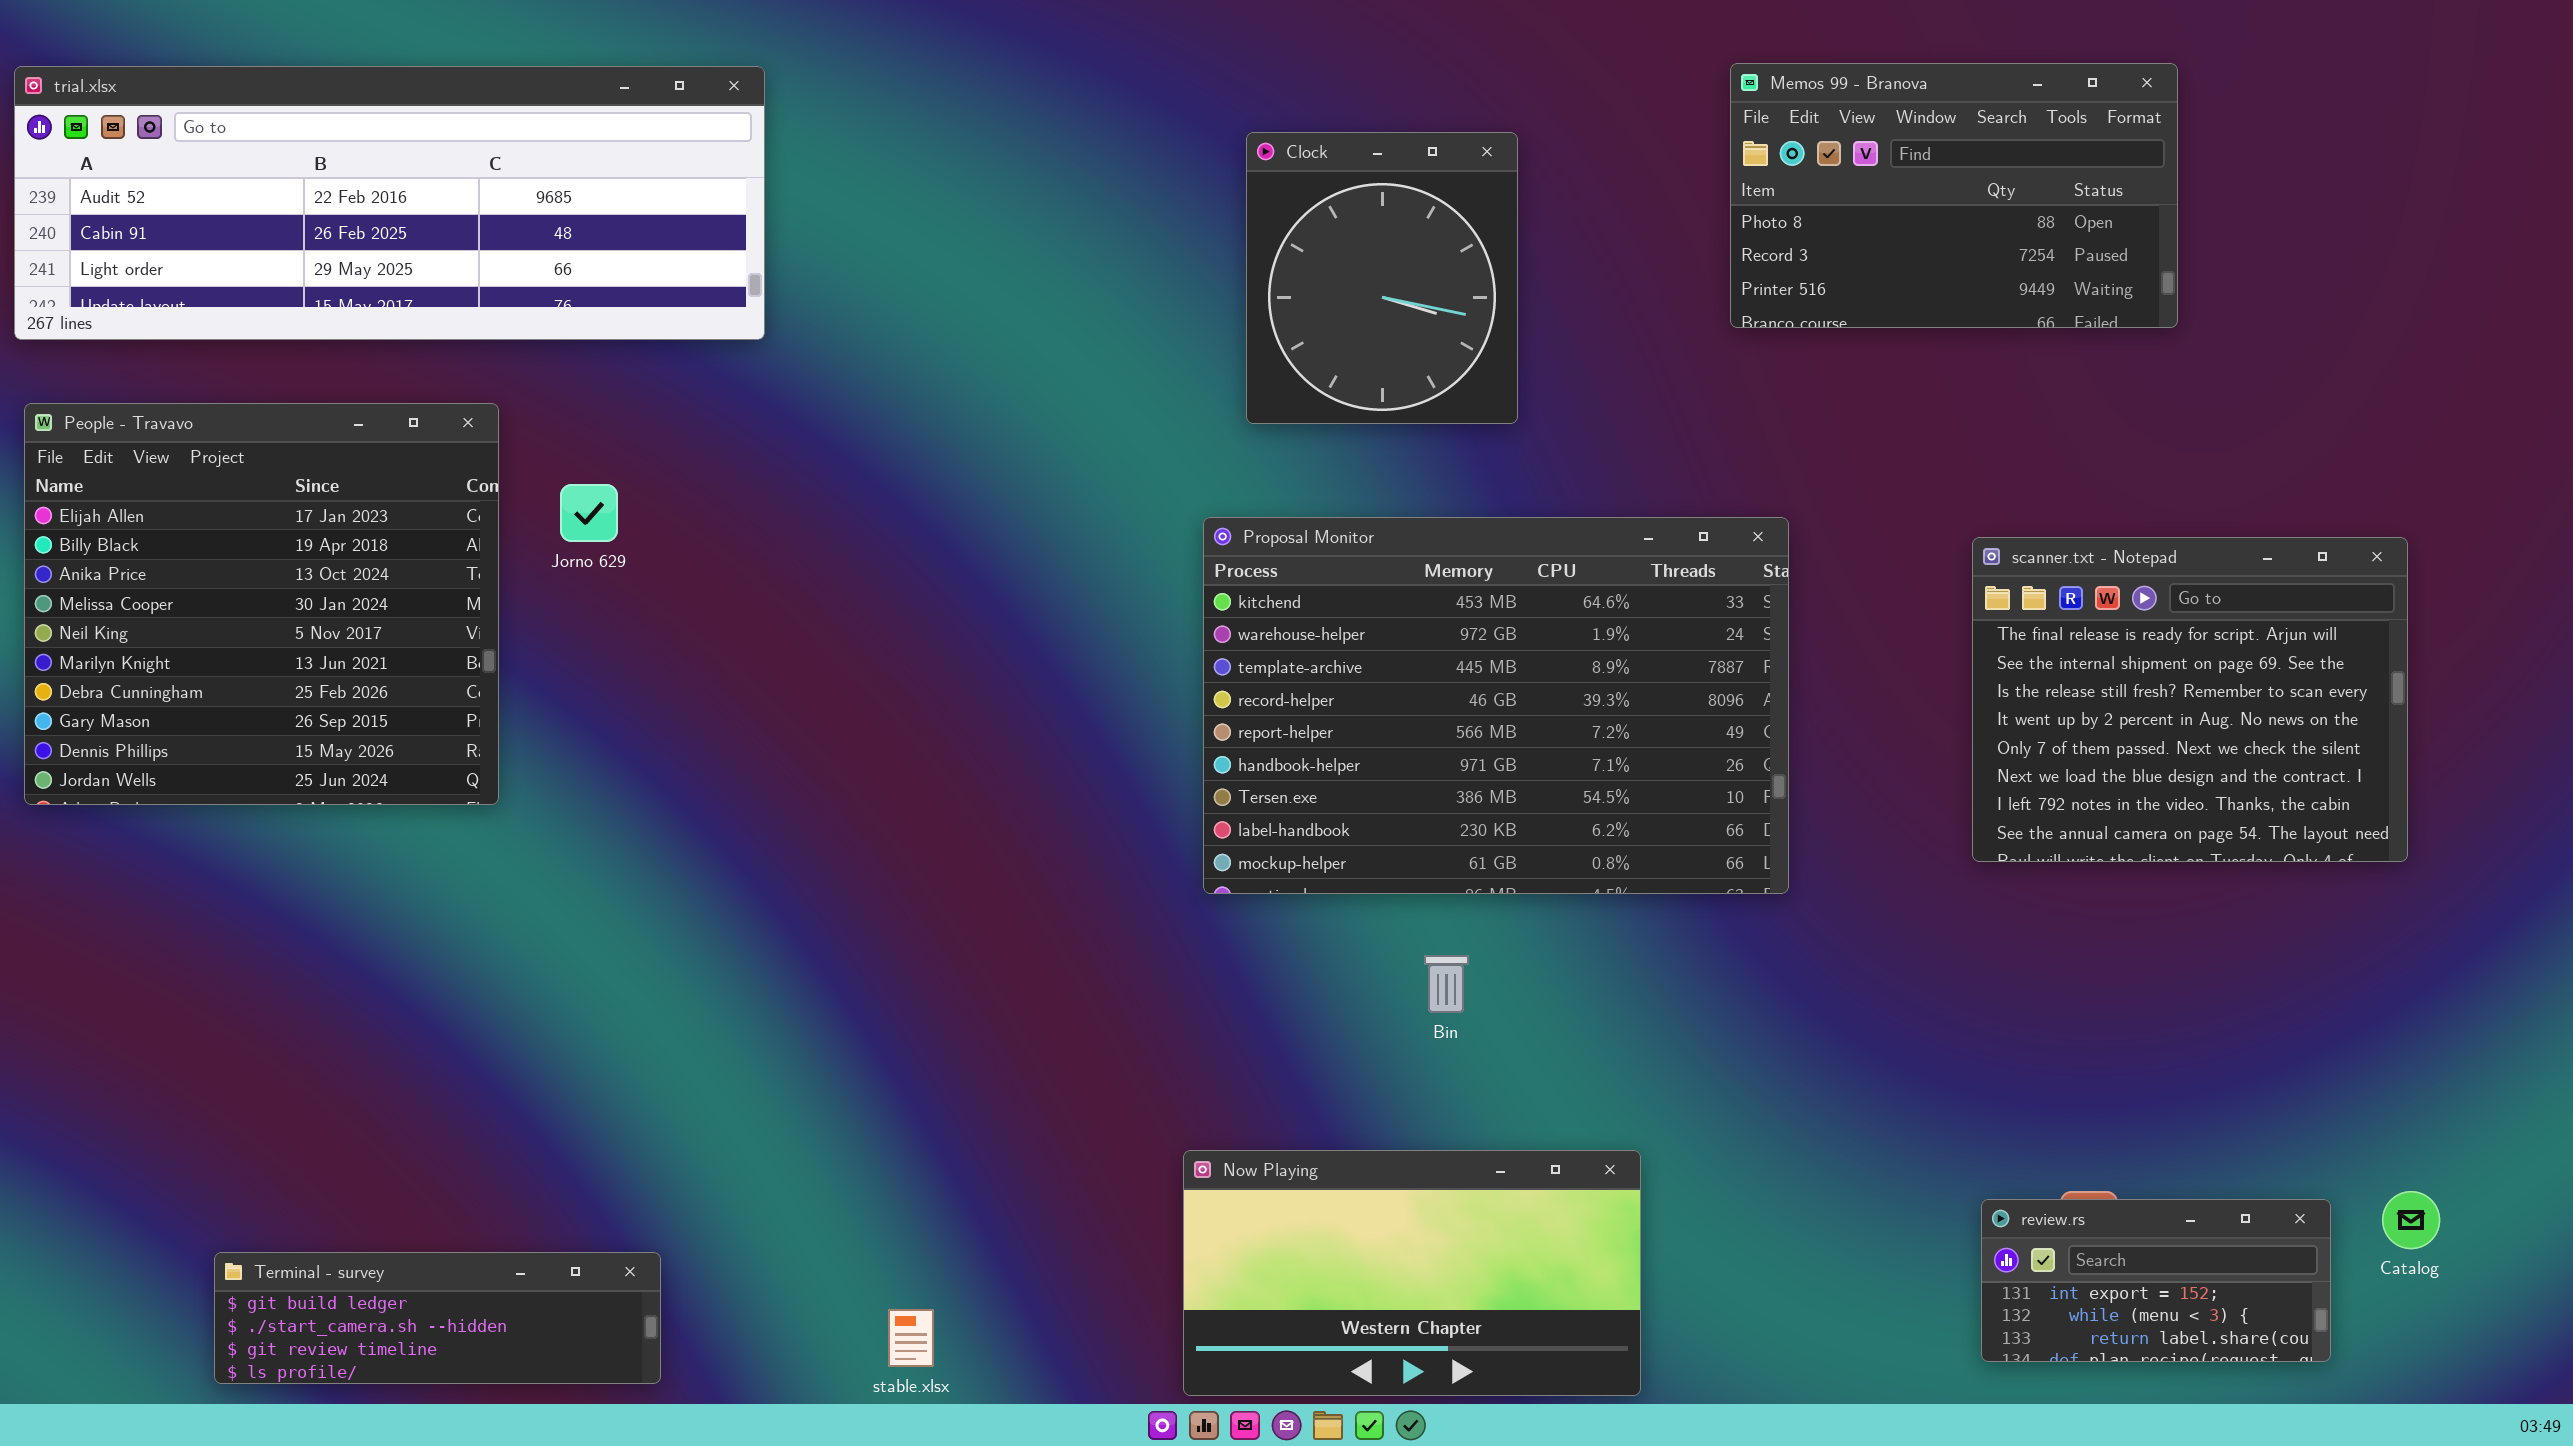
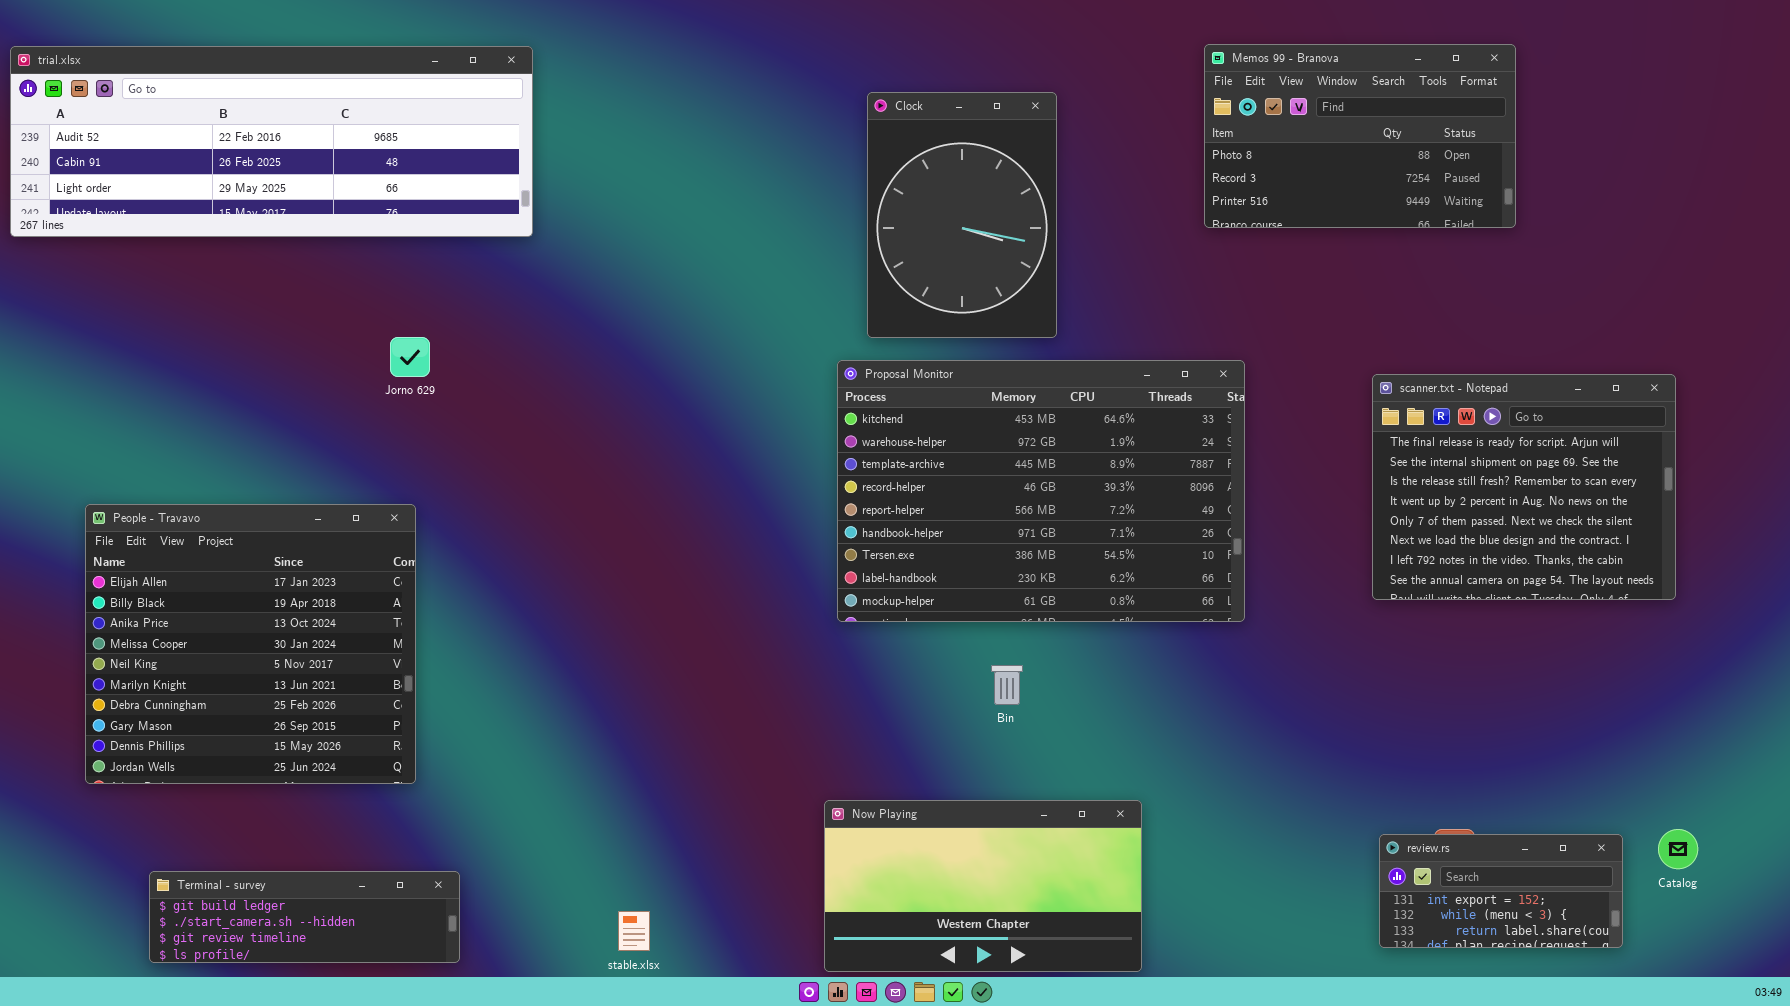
Clock: [1246,132,1518,424] -> [867,92,1057,338], resized
People - Travavo: [24,403,499,805] -> [85,504,416,784], moved

